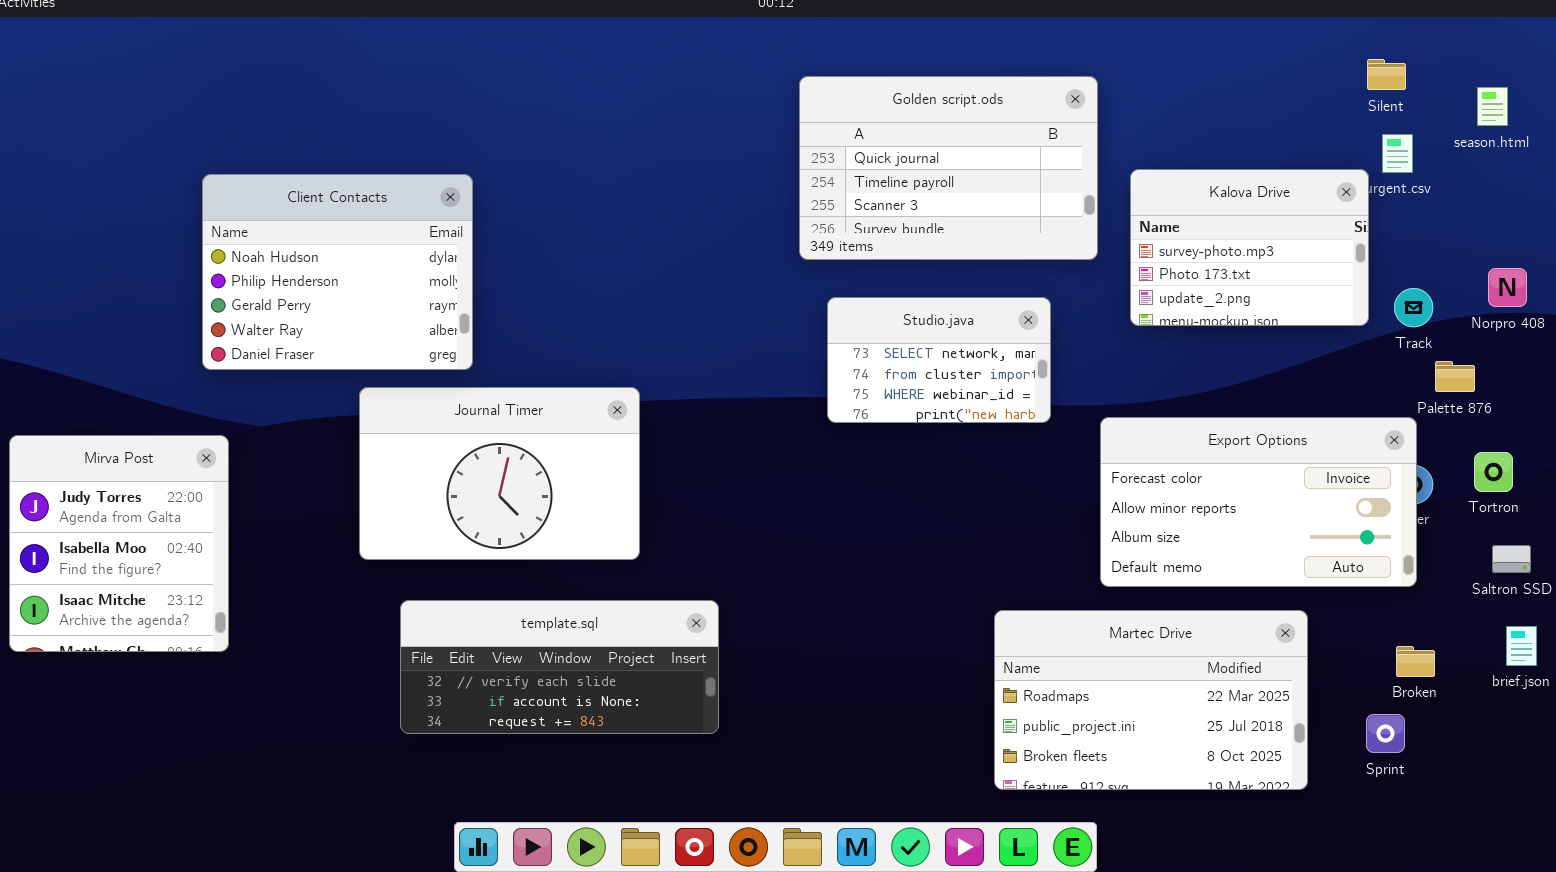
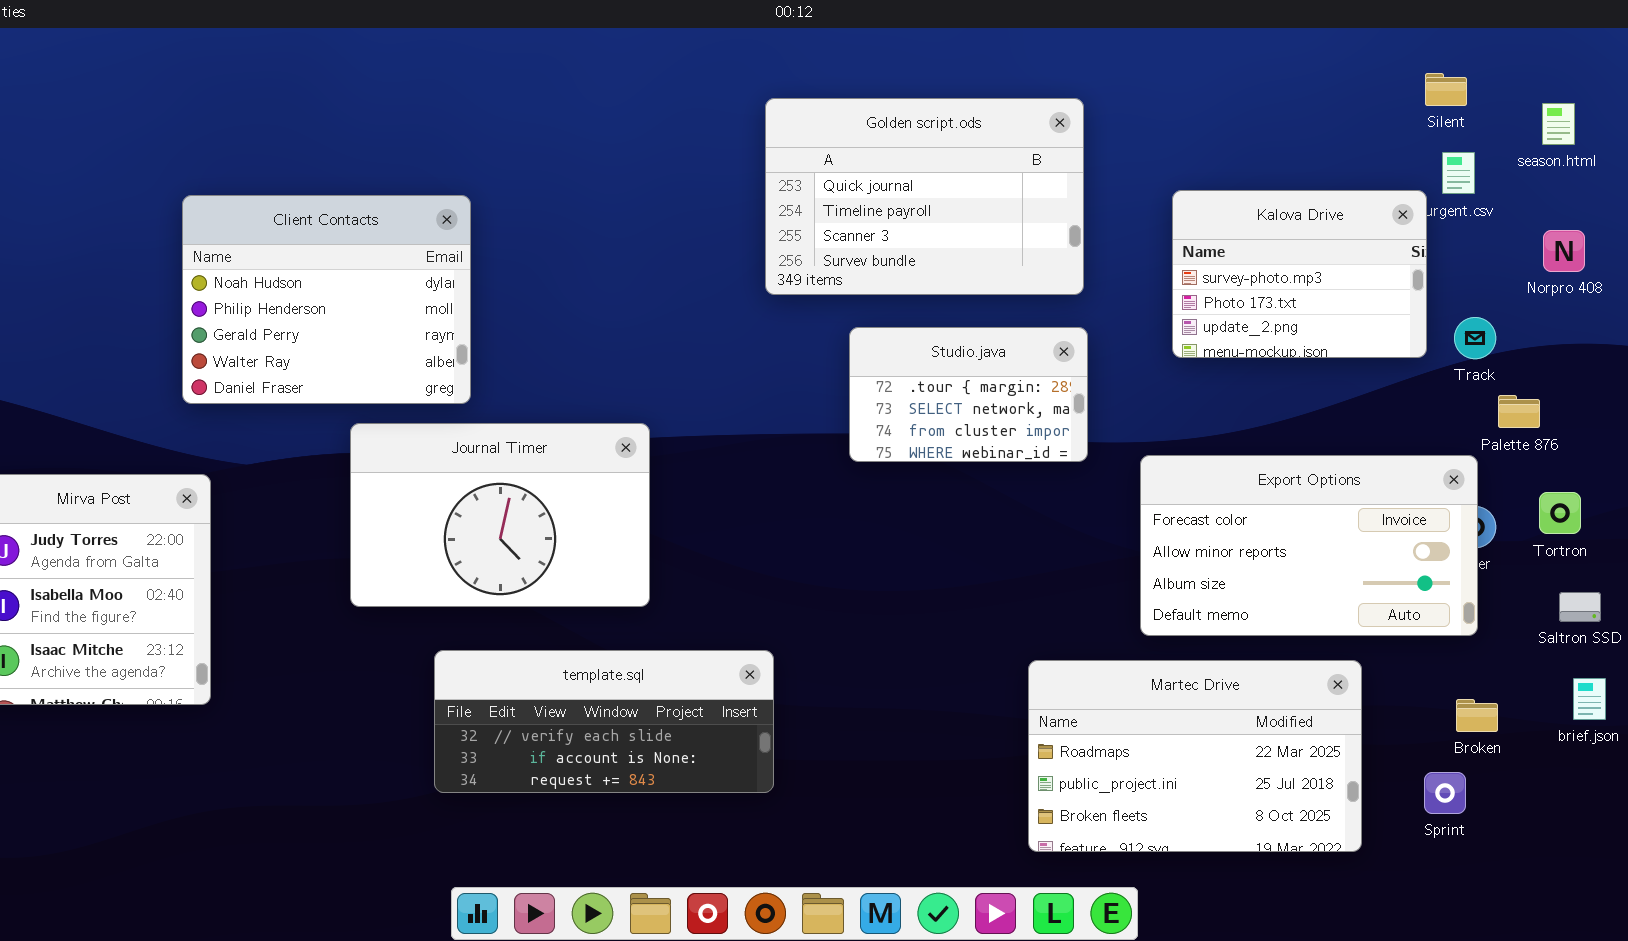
Golden script.ods: [799,76,1098,260] -> [765,98,1084,295], moved
Norpro 408: [1488,268,1527,307] -> [1543,230,1585,272], moved
Studio.java: [827,297,1051,423] -> [849,327,1088,462], scrolled up 1 row
template.sql: [400,600,719,734] -> [434,650,774,793], moved

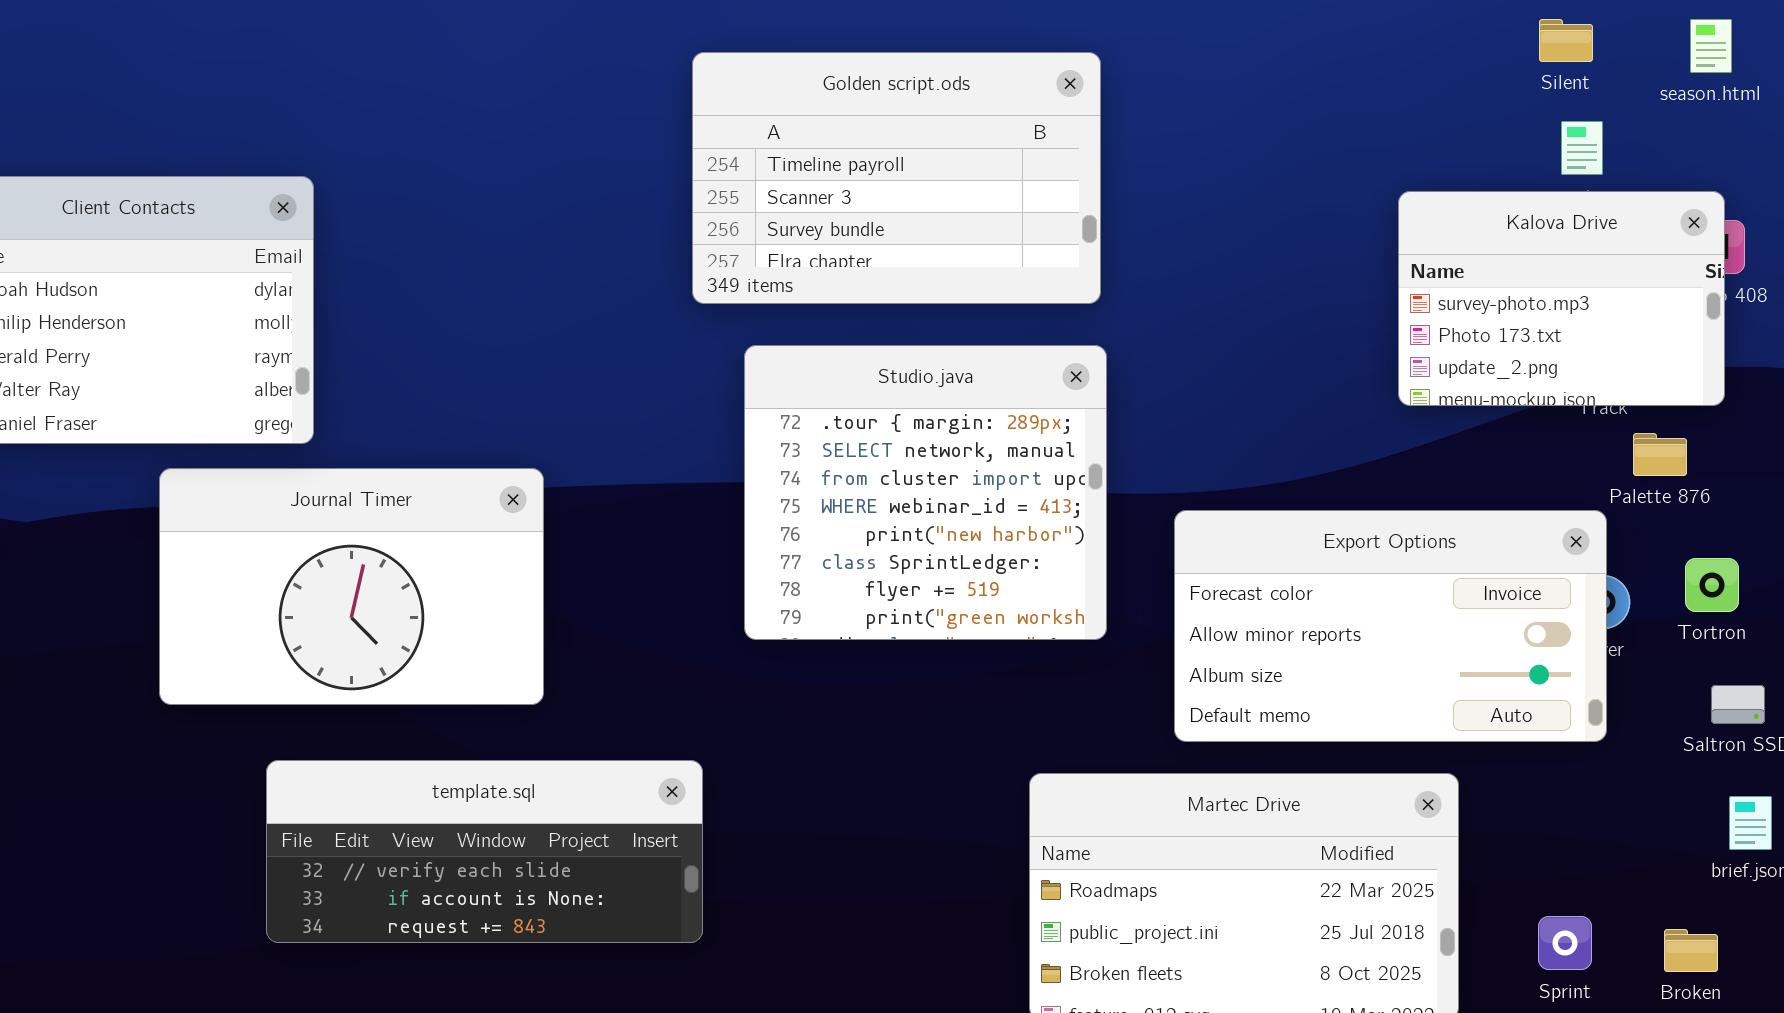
Golden script.ods: [765,98,1084,295] -> [692,52,1101,304], scrolled down 1 row
season.html: [1542,103,1575,145] -> [1690,19,1732,73], moved
Kalova Drive: [1172,190,1427,358] -> [1398,191,1725,406], moved
Studio.java: [849,327,1088,462] -> [744,345,1107,640], resized
Broken: [1456,699,1498,732] -> [1664,929,1718,972], moved

